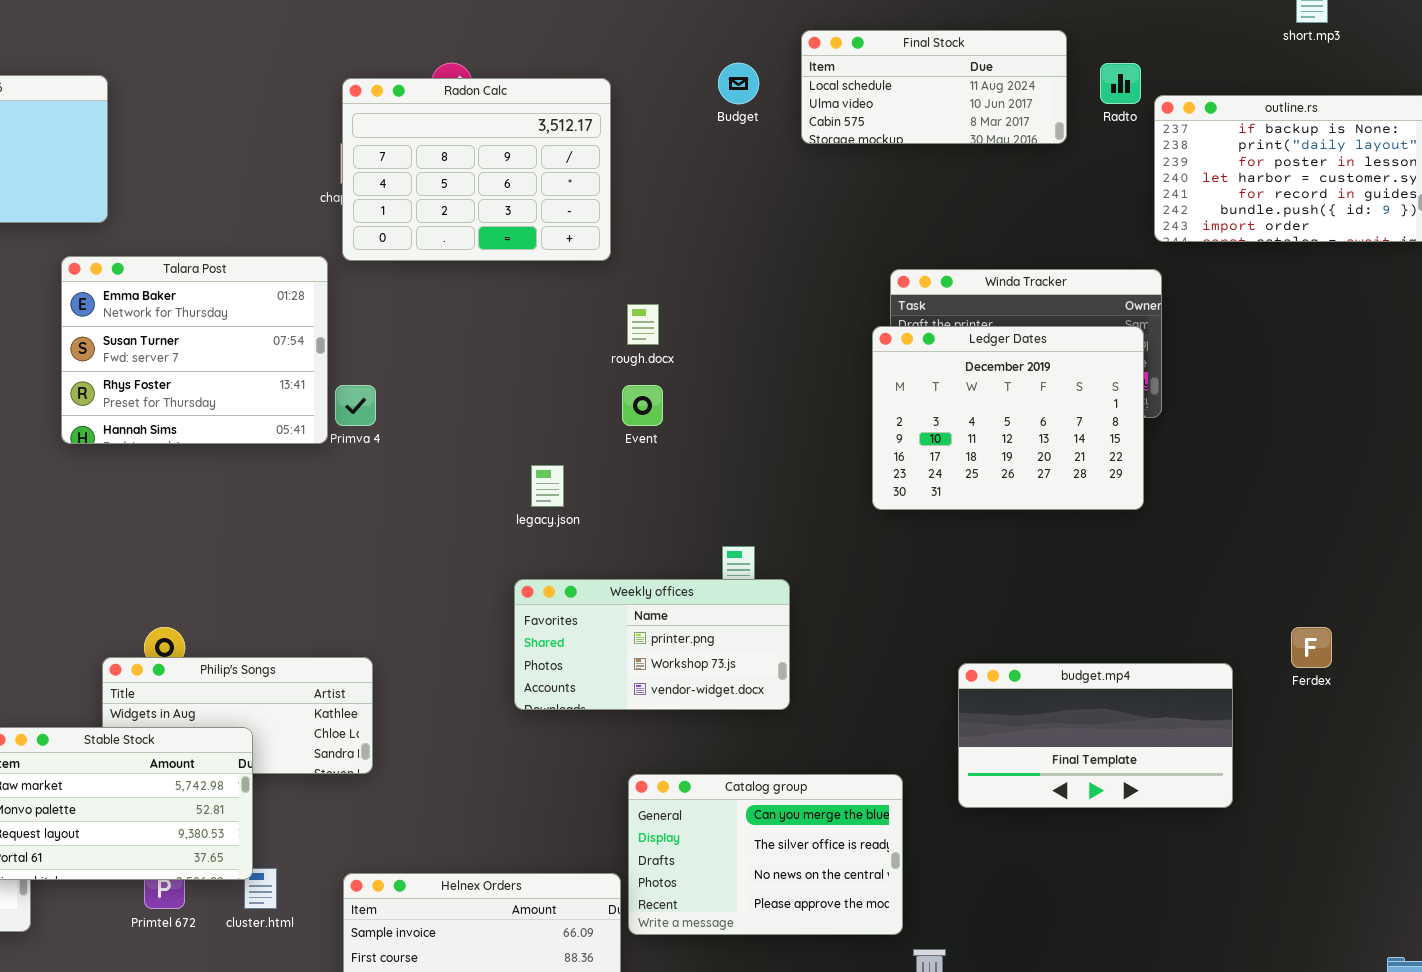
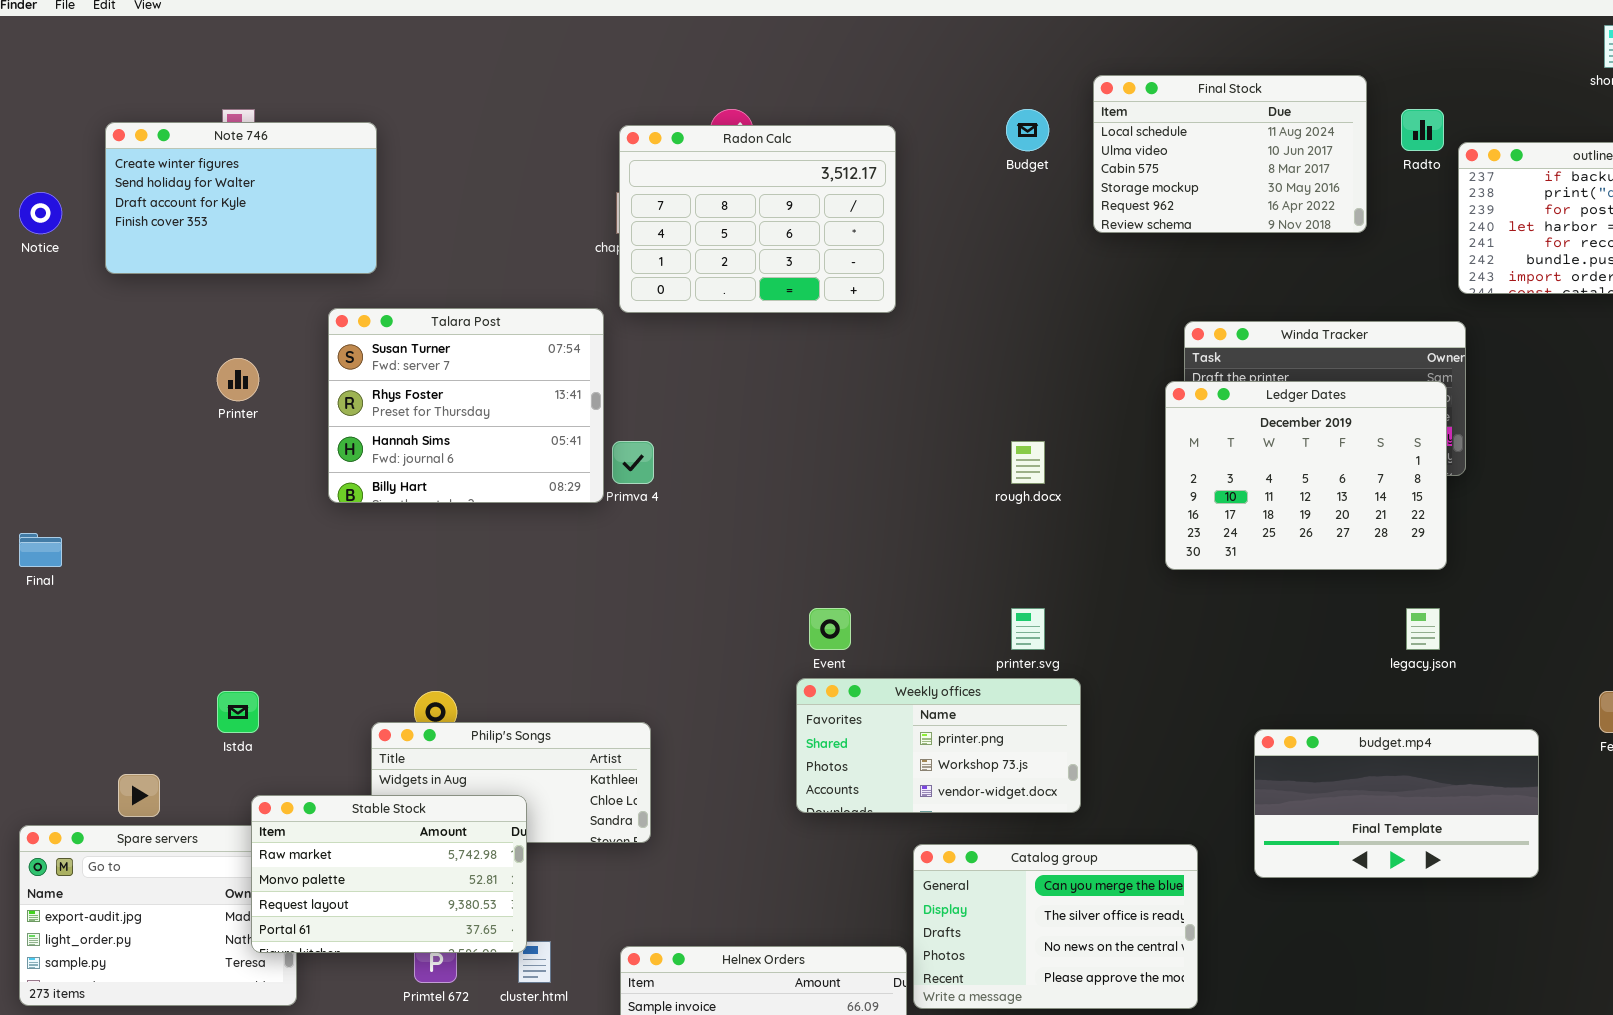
Final Stock: [801,30,1067,144] -> [1093,75,1367,233], resized
Talara Post: [61,256,328,444] -> [328,308,604,503], scrolled down 1 row
rough.docx: [627,304,659,345] -> [1011,441,1045,484], moved
Event: [622,385,663,426] -> [809,608,851,650], moved
legacy.json: [531,465,564,507] -> [1406,608,1440,650], moved
Weekly offices: [514,579,790,710] -> [796,678,1081,813], moved

